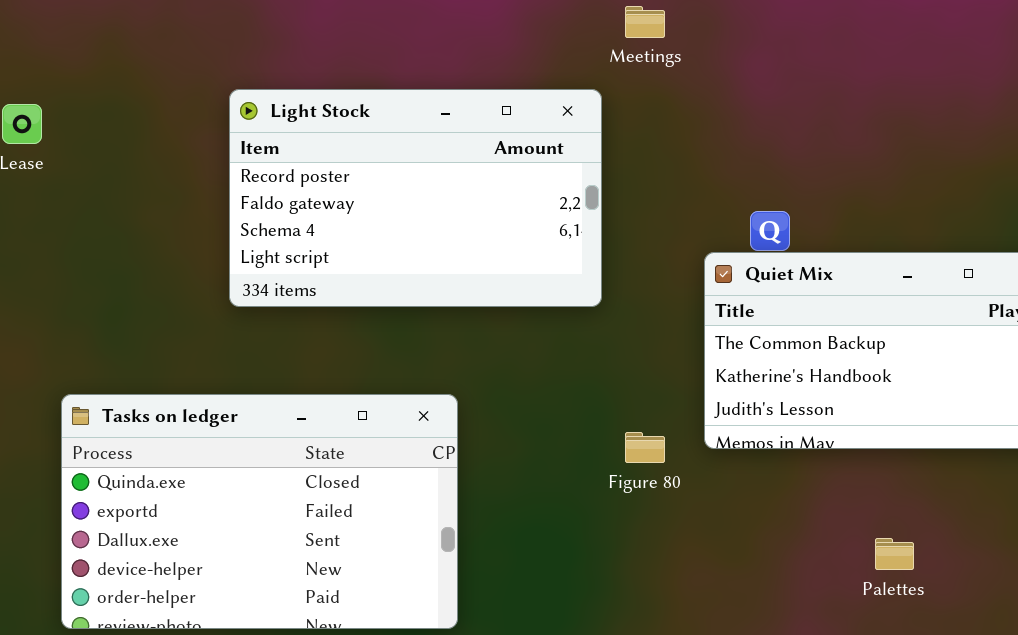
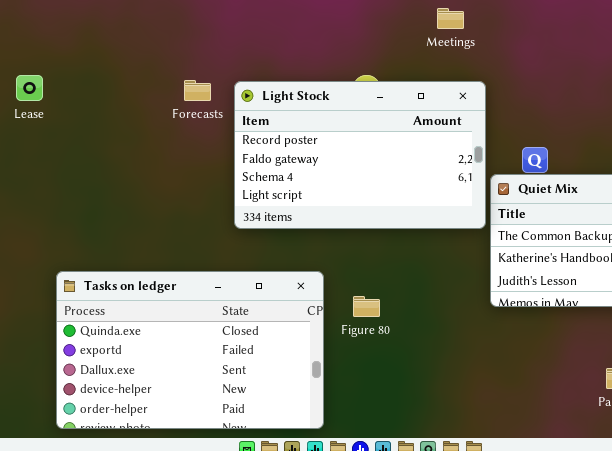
Light Stock: [229,89,602,307] -> [234,81,486,229], moved
Figure 80: [625,432,665,463] -> [353,296,380,317], moved

